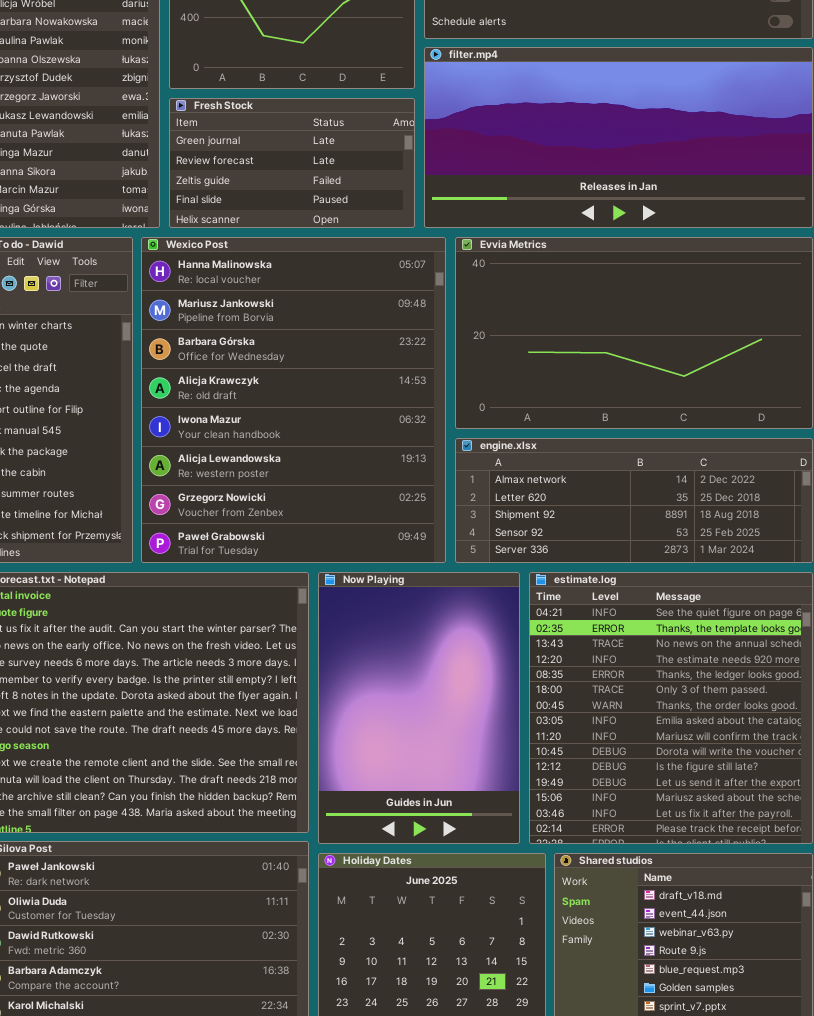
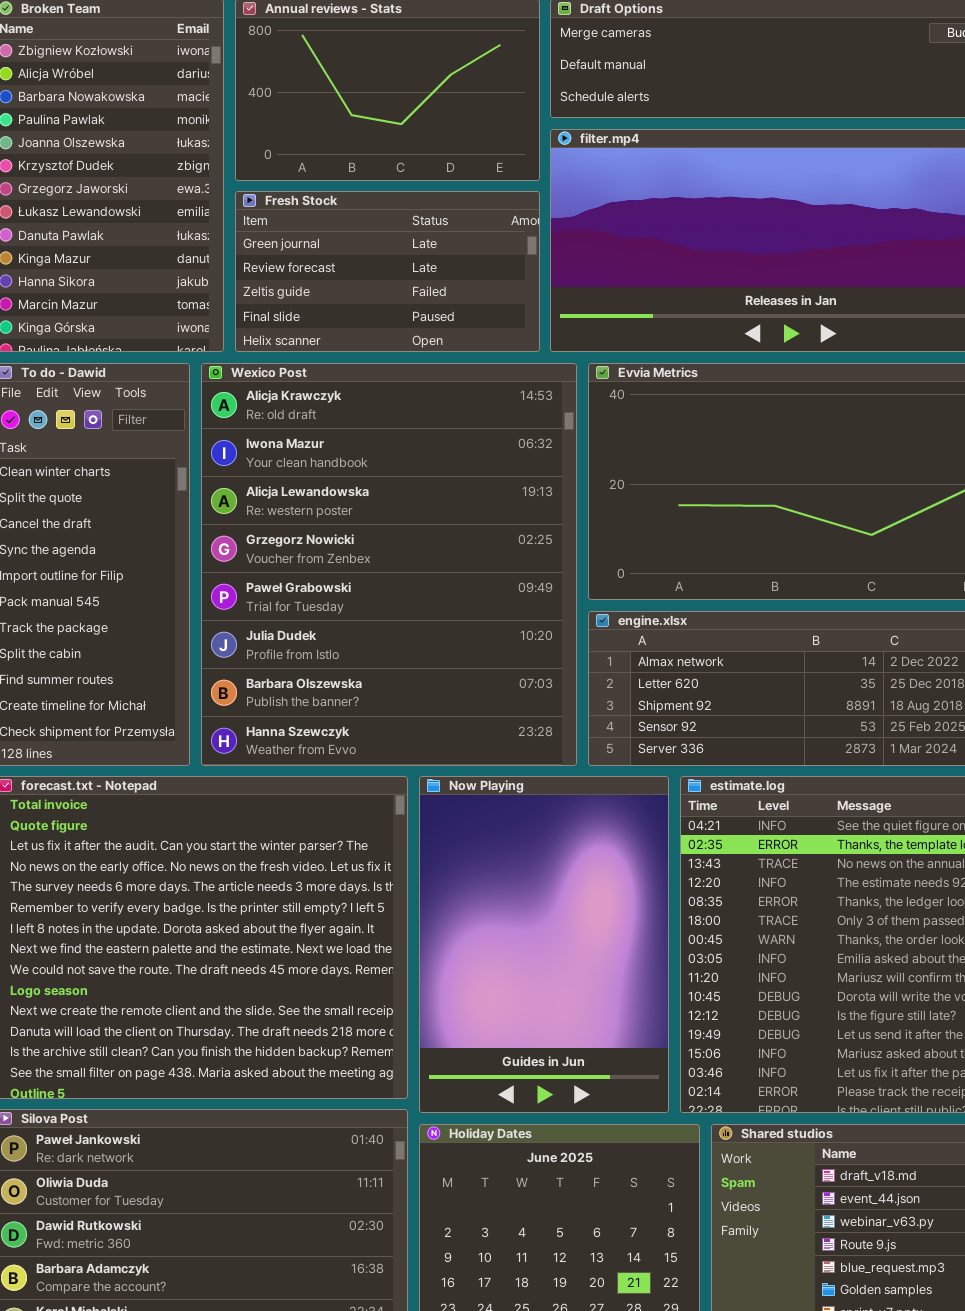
Wexico Post: [141,237,446,563] -> [201,363,577,766], scrolled down 3 rows

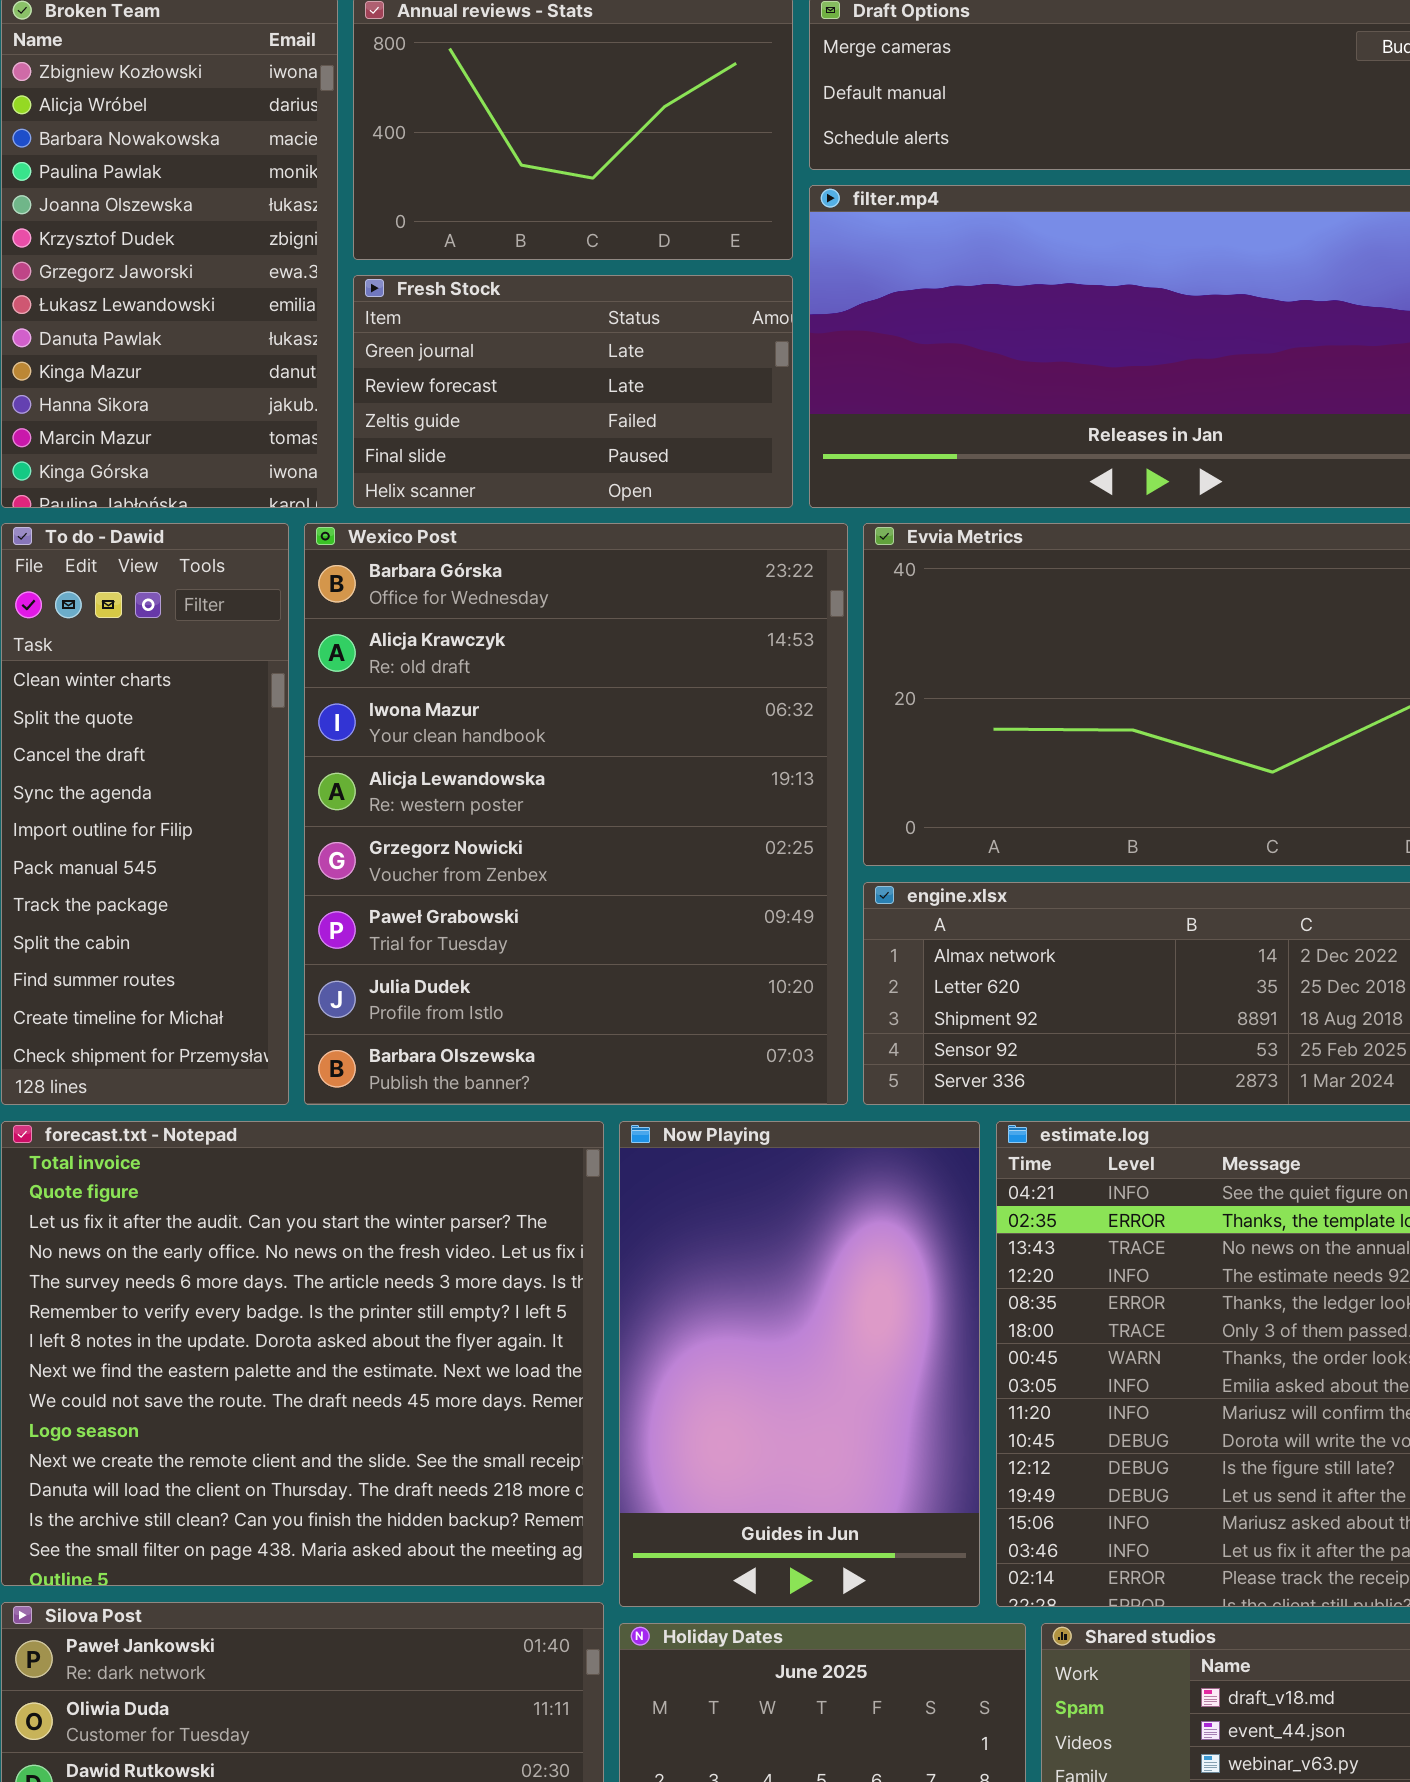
Wexico Post: [201,363,577,766] -> [304,523,848,1105], scrolled up 1 row

